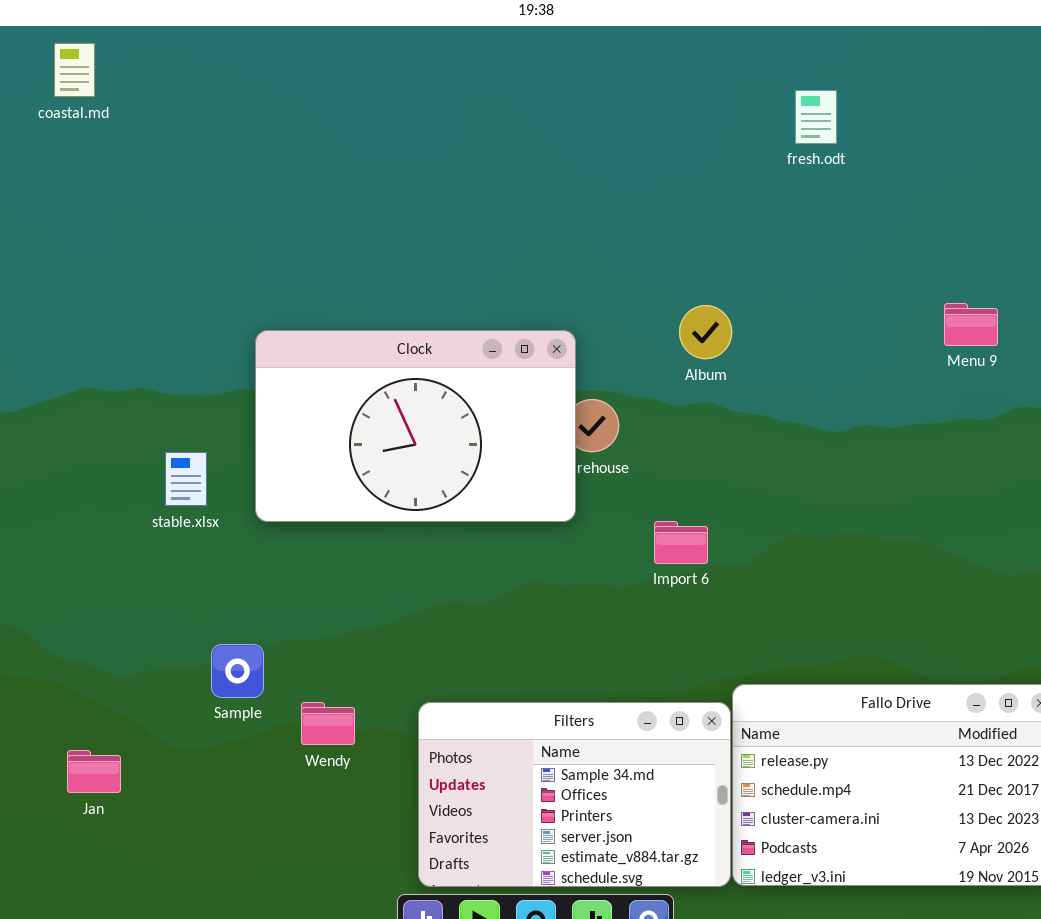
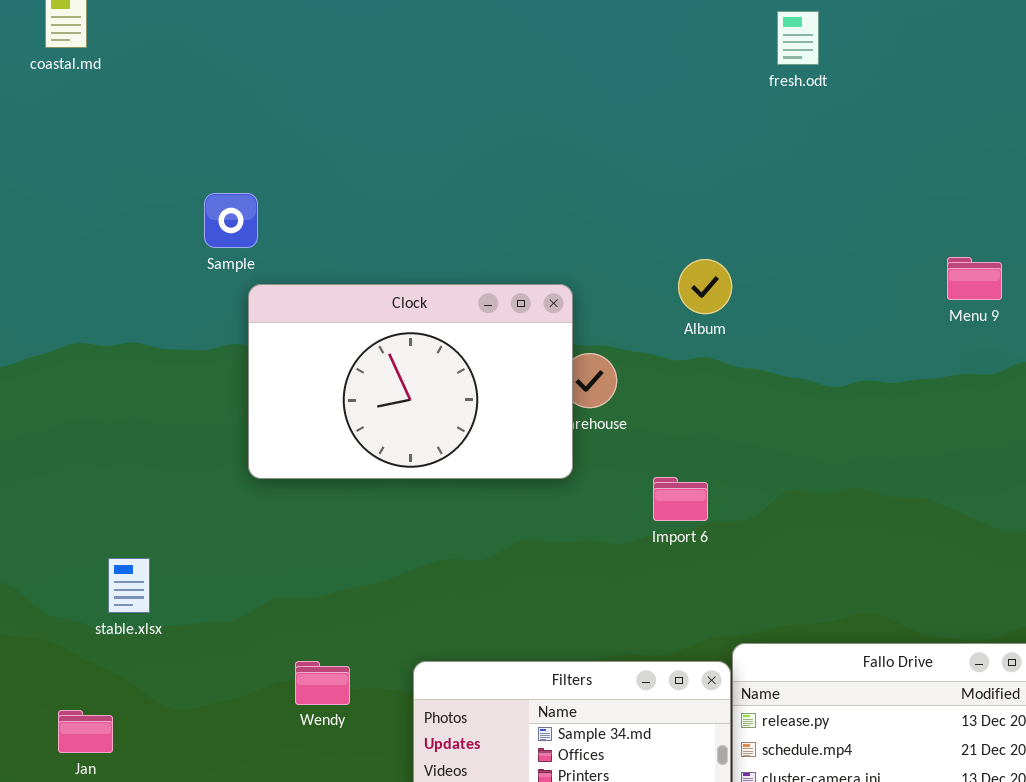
fresh.odt: [795,90,837,144] -> [777,11,819,65], moved
stable.xlsx: [165,452,207,506] -> [108,558,150,613], moved
Sample: [211,644,264,698] -> [204,193,258,248], moved

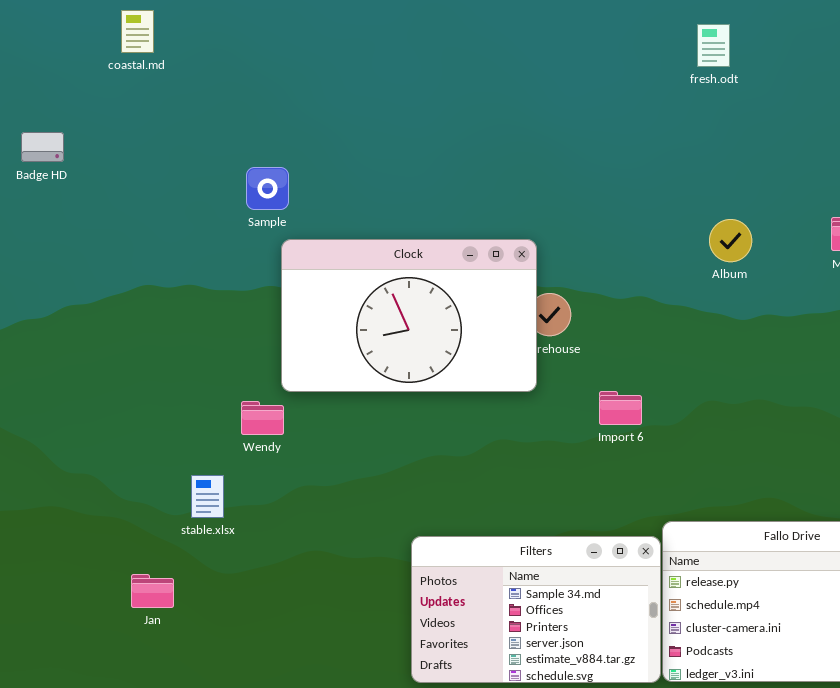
Album: [678,259,732,314] -> [709,219,752,262], moved
stable.xlsx: [108,558,150,613] -> [191,475,224,518], moved
Wendy: [295,661,350,705] -> [241,401,284,435], moved

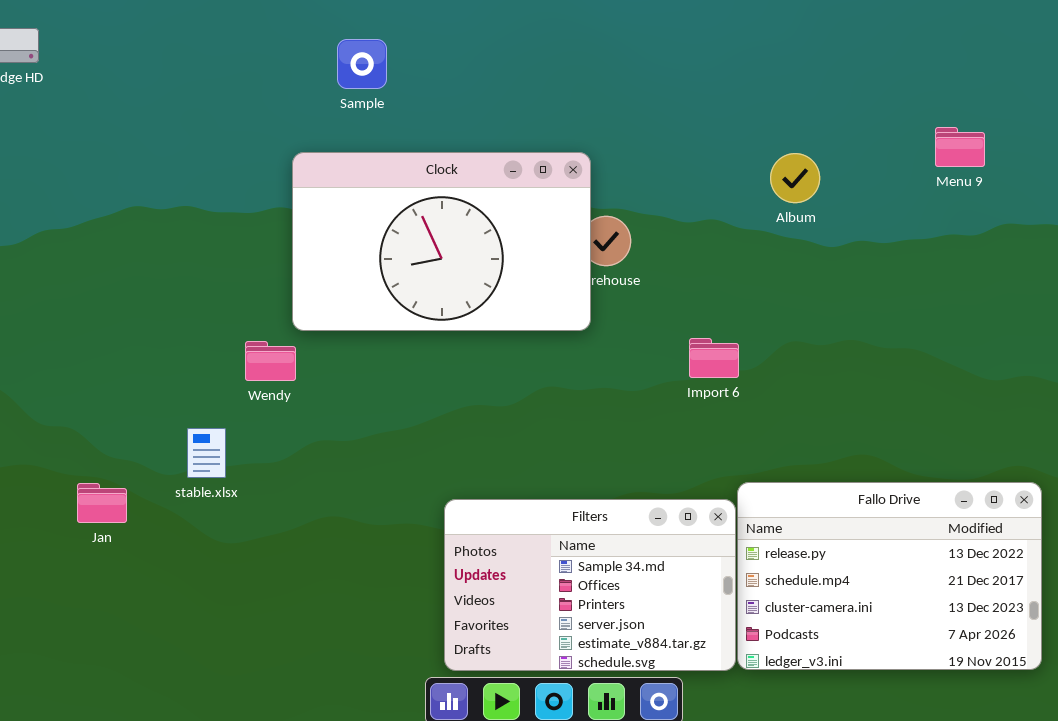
Sample: [246,167,289,210] -> [337,39,387,89], moved
Album: [709,219,752,262] -> [770,153,820,203], moved
Import 6: [599,391,642,425] -> [689,338,739,378], moved
Jan: [131,574,174,608] -> [77,483,127,523], moved

